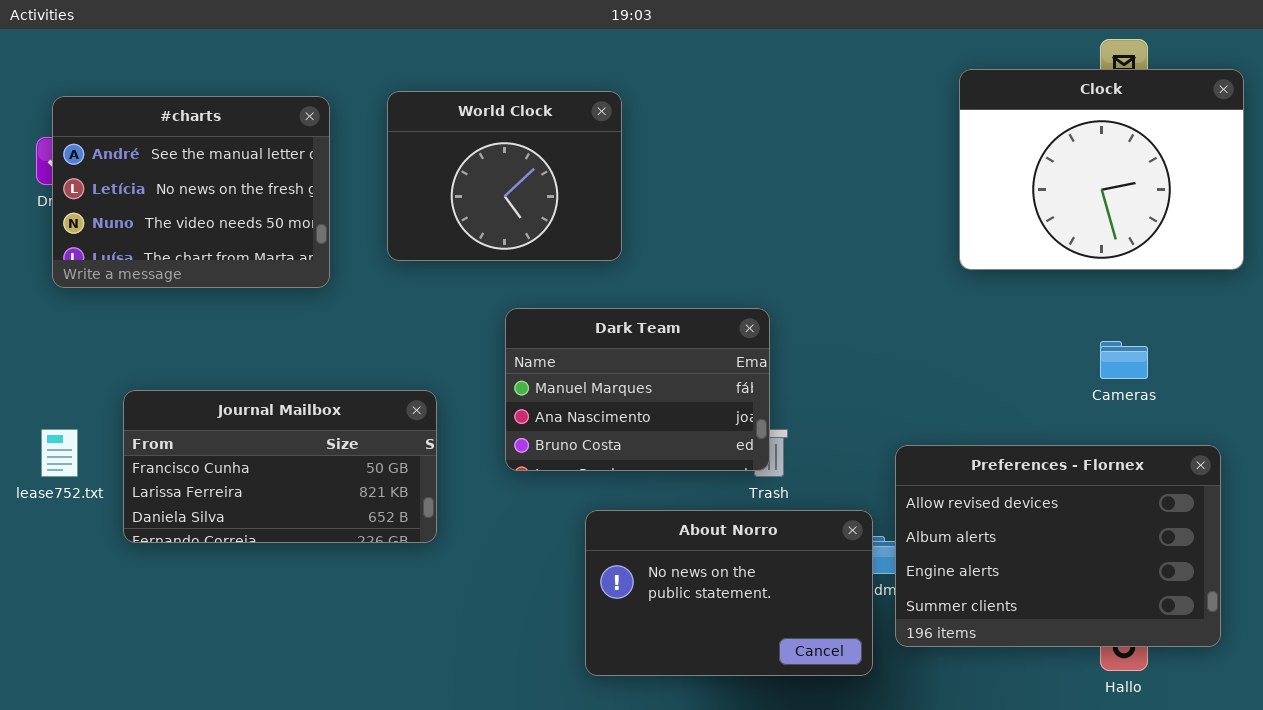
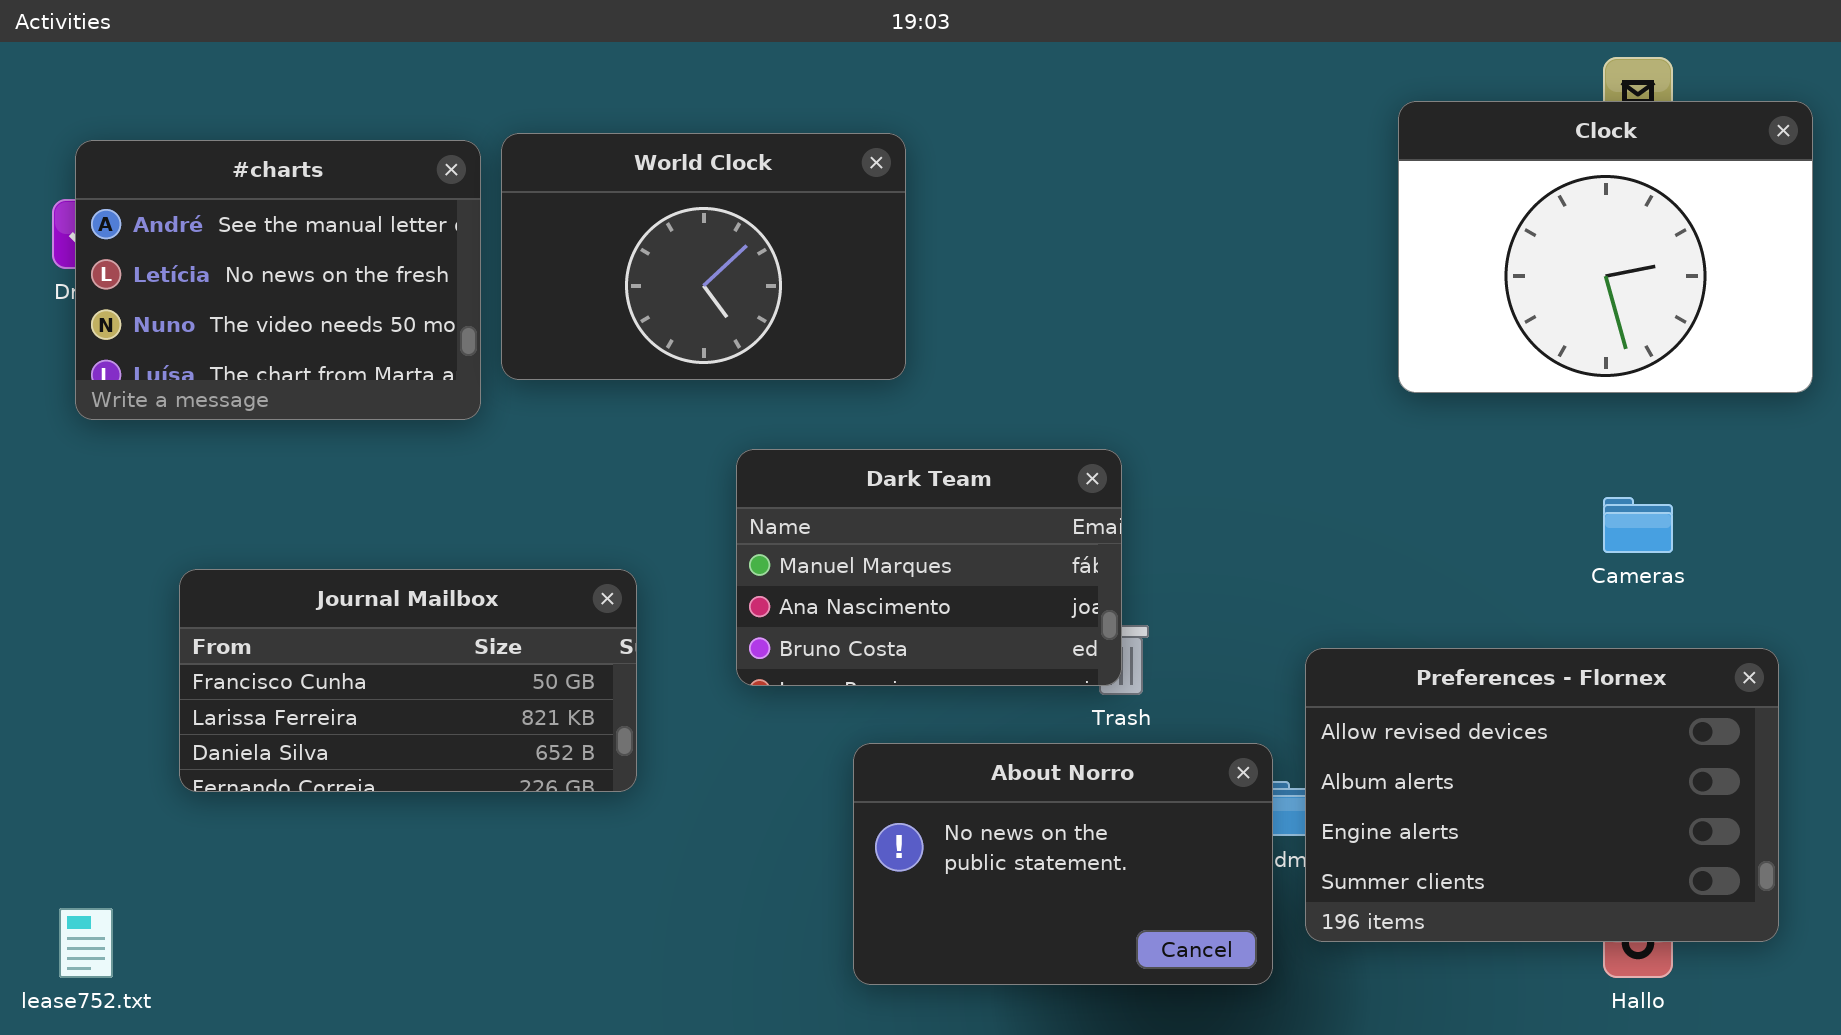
World Clock: [387,91,622,261] -> [501,133,906,380], resized
lease752.txt: [41,429,78,477] -> [59,908,113,978], moved

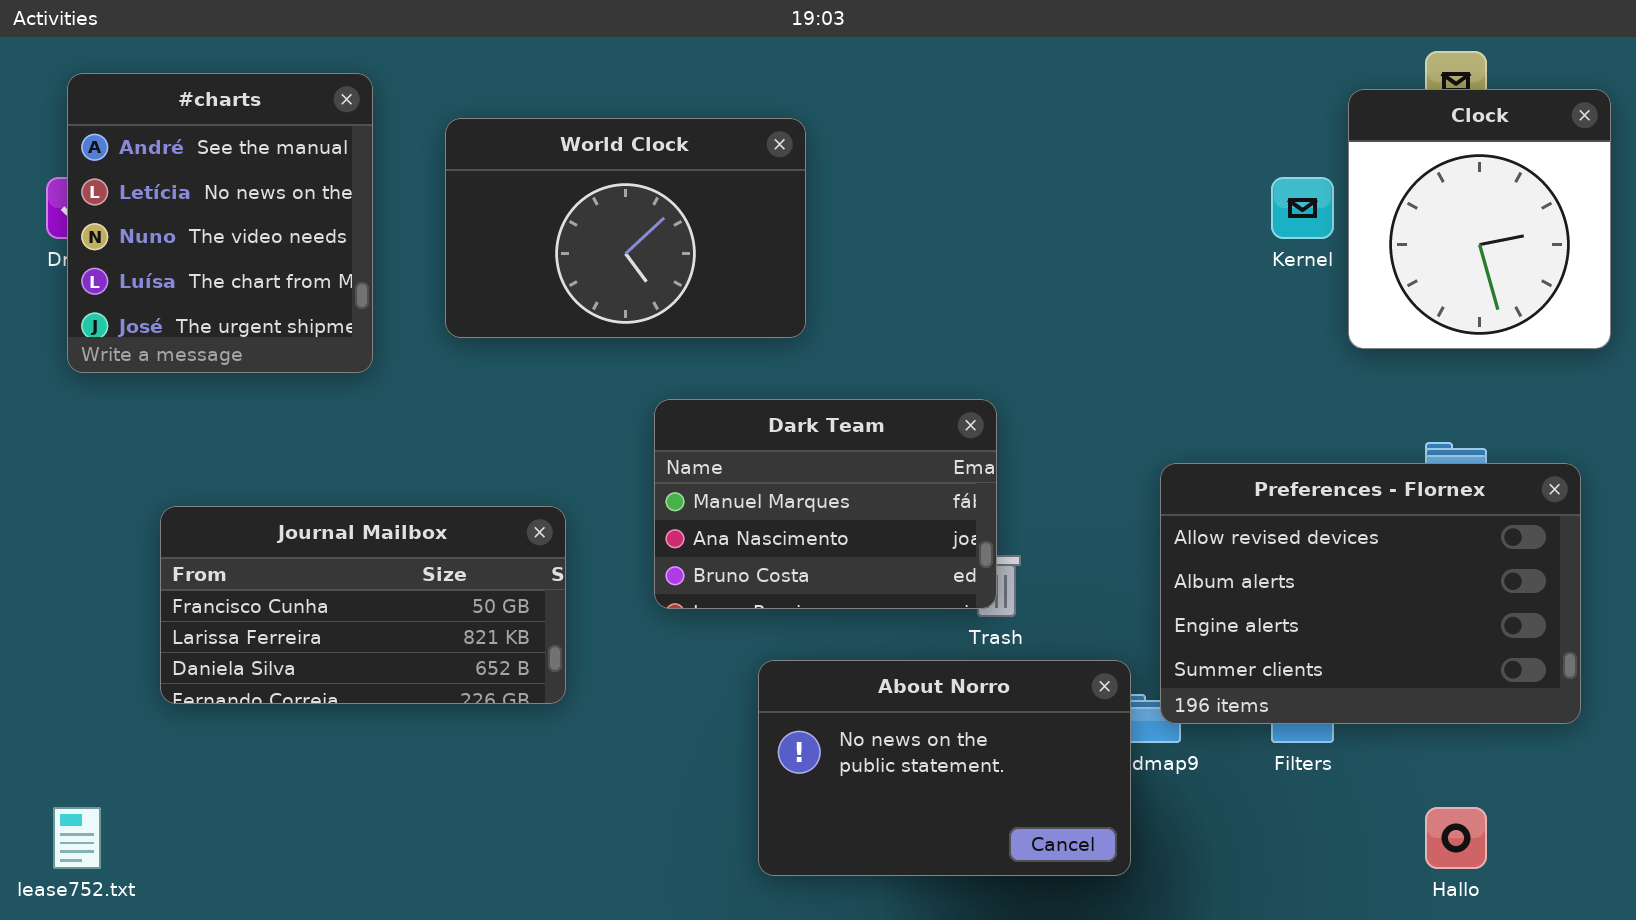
Clock: [1398,101,1813,393] -> [1348,89,1611,349], resized
#charts: [75,140,481,420] -> [67,73,373,373], resized
Preferences - Flornex: [1305,648,1779,942] -> [1160,463,1581,724], moved

